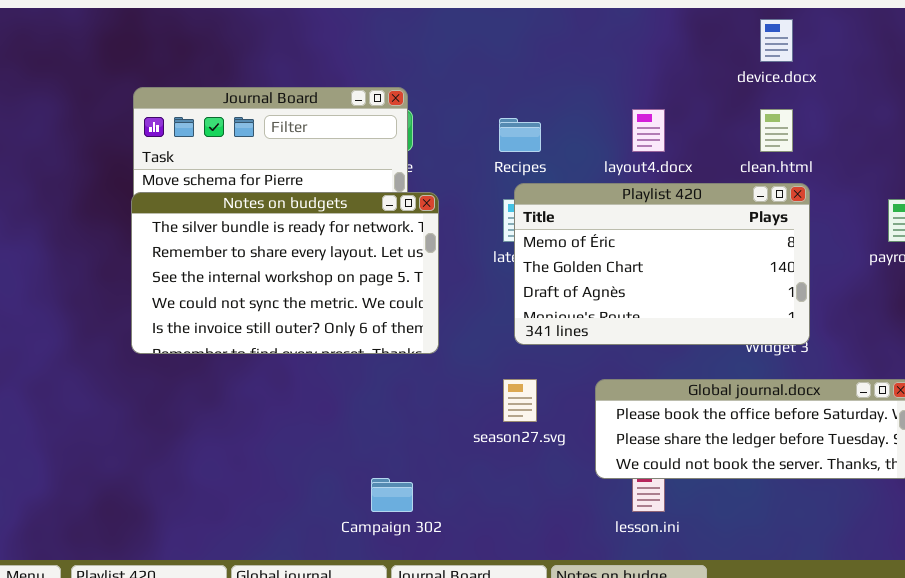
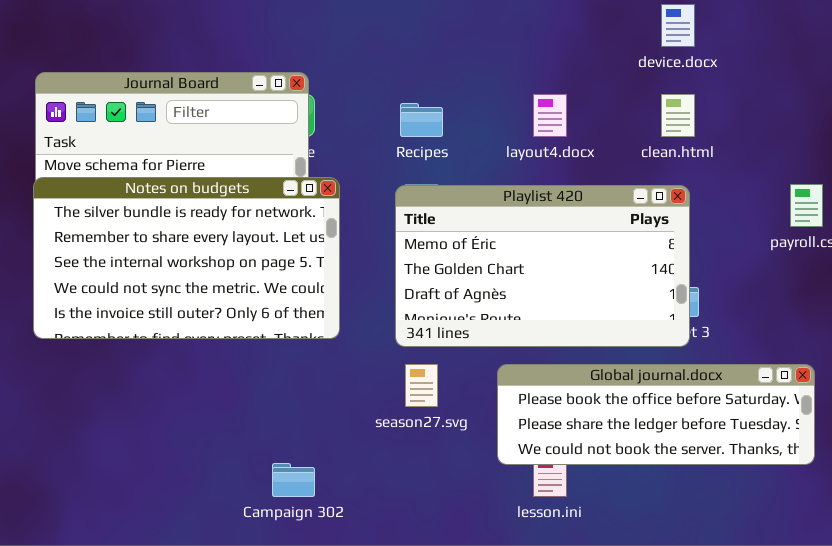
Playlist 420: [514,183,810,345] -> [395,185,690,347], moved

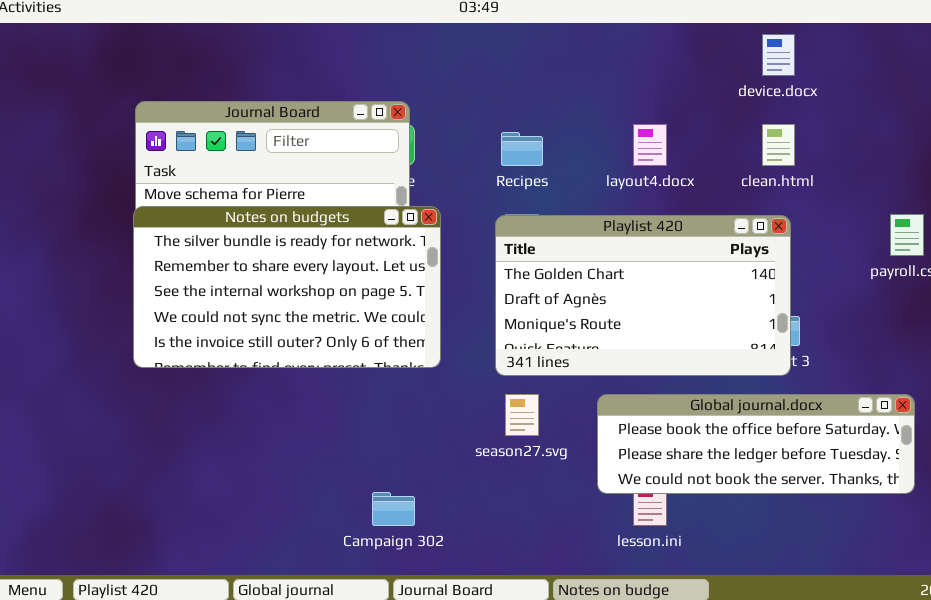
Playlist 420: [395,185,690,347] -> [495,215,791,376], scrolled down 1 row

